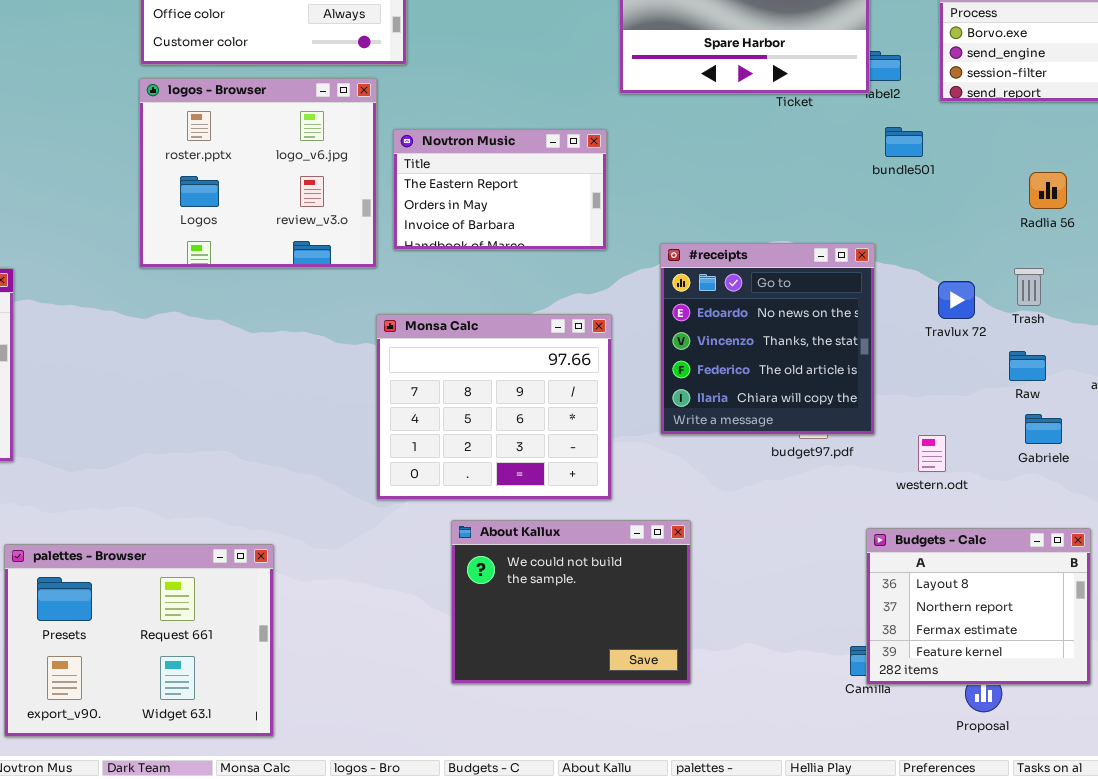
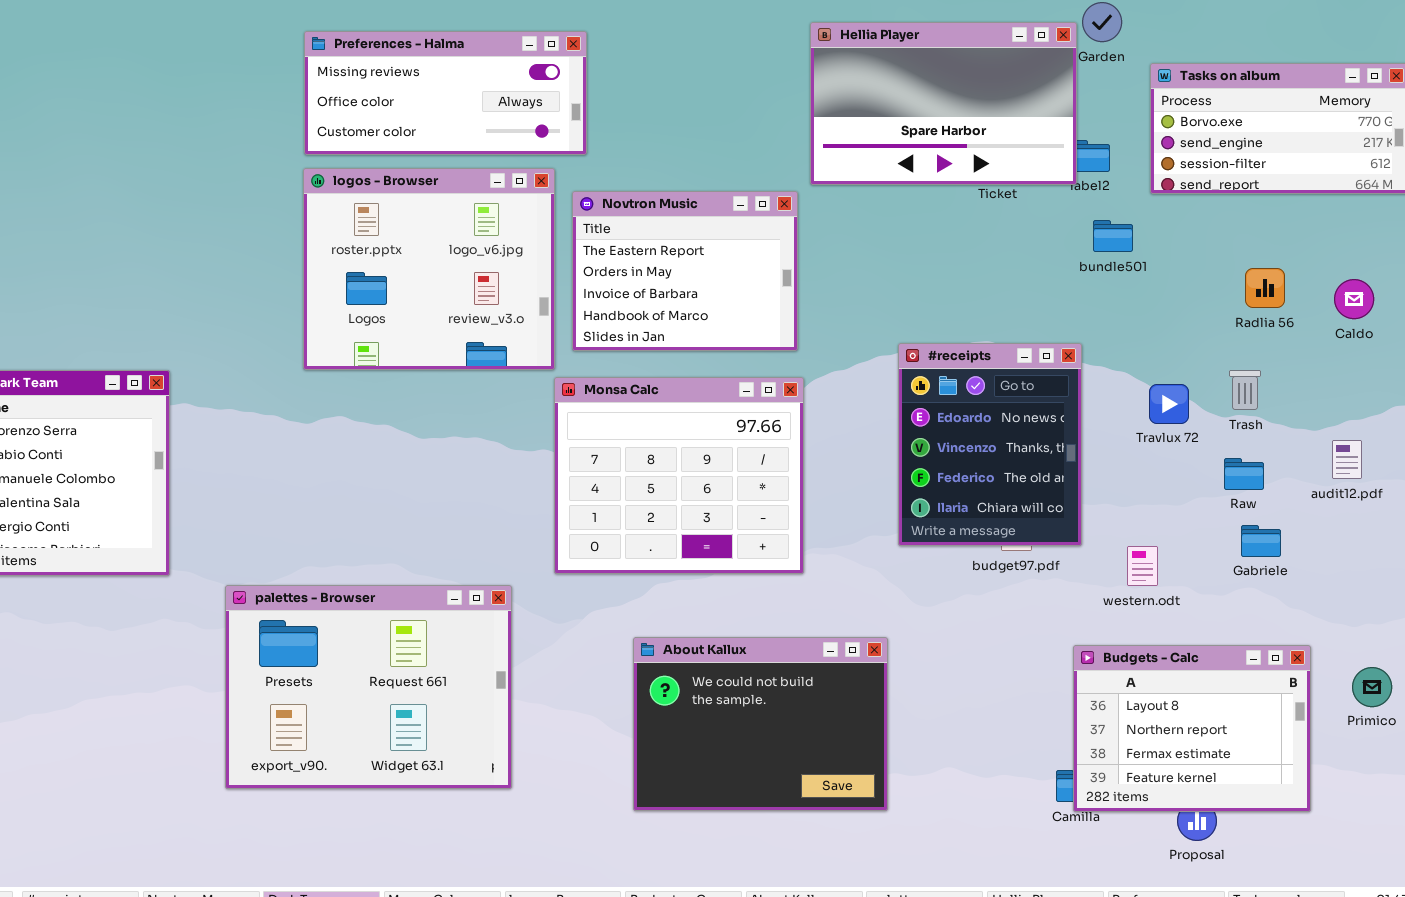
Novtron Music: [393,129,607,250] -> [572,191,798,351], resized
#receipts: [660,243,875,435] -> [898,343,1082,546], resized
Monsa Calc: [376,314,612,500] -> [554,377,804,574], moved
palettes - Browser: [4,544,274,737] -> [225,585,512,789], moved

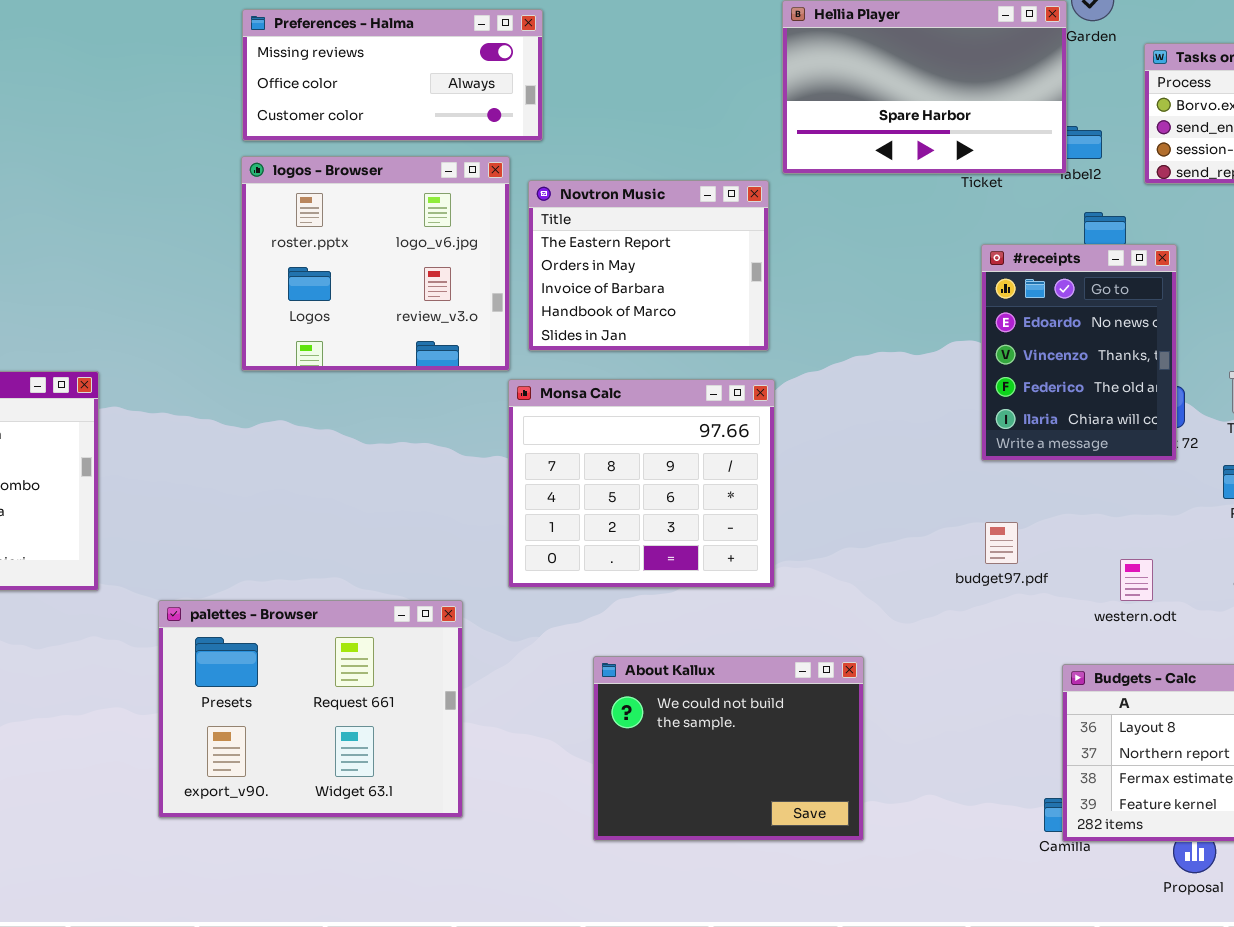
#receipts: [898,343,1082,546] -> [981,244,1177,461], moved

